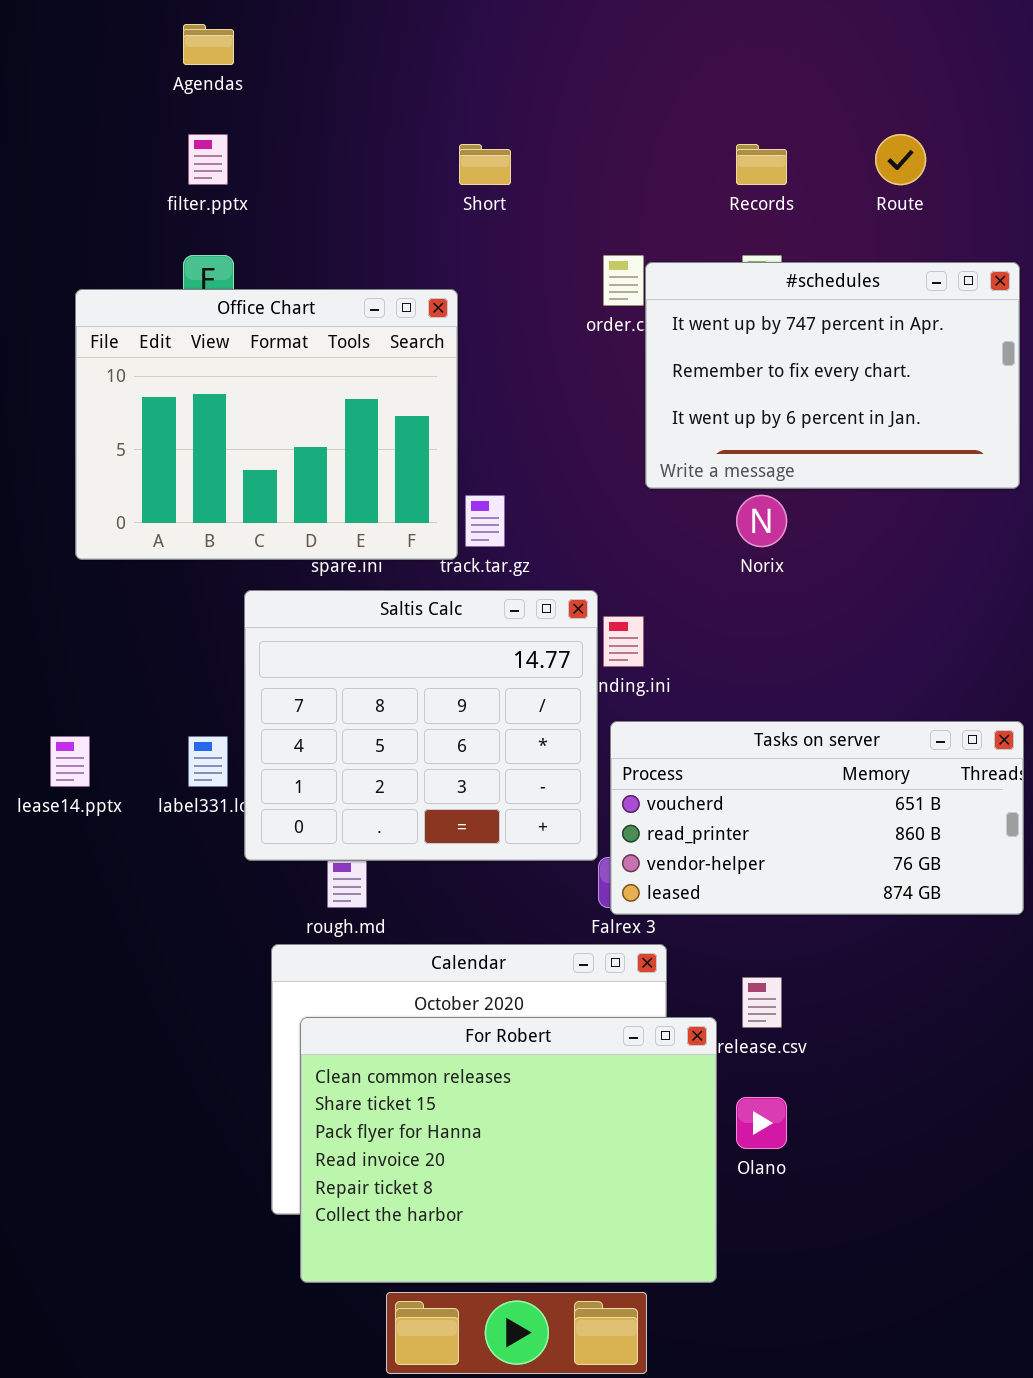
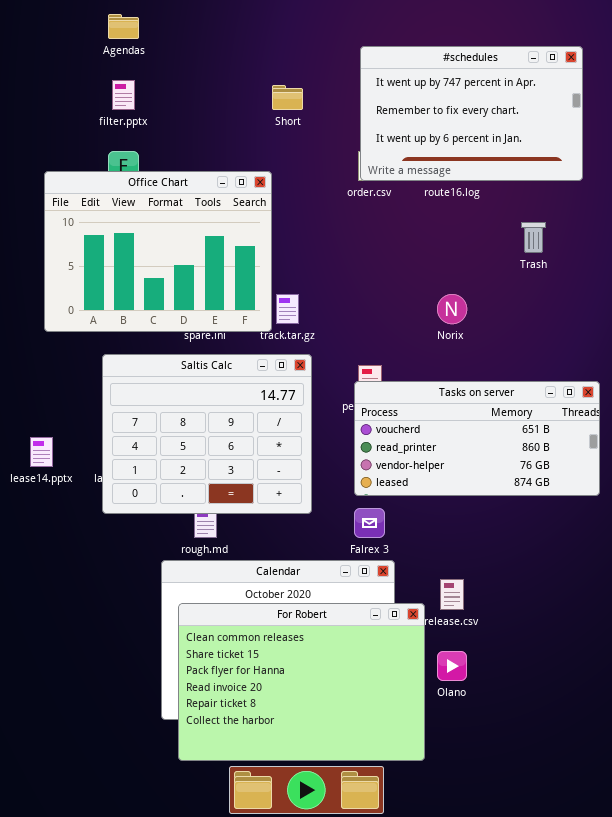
#schedules: [645,262,1020,489] -> [360,46,583,181], moved
Saltis Calc: [244,590,598,861] -> [102,354,312,514], moved
Tasks on server: [610,721,1024,915] -> [354,381,600,496], moved

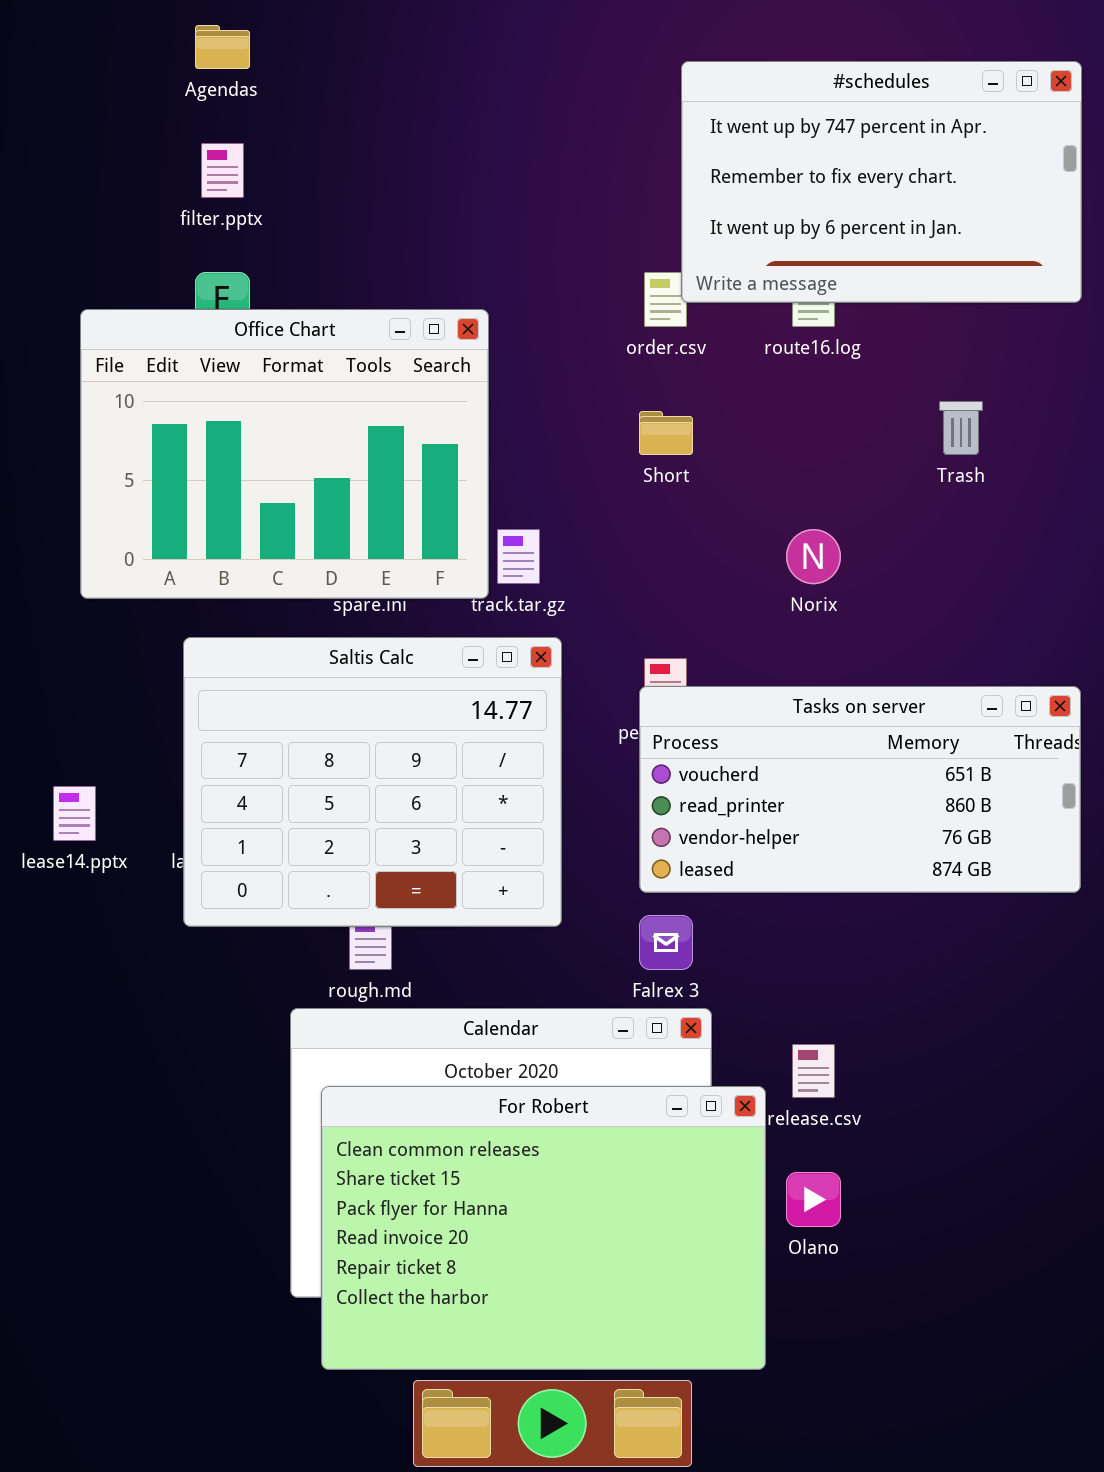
#schedules: [360,46,583,181] -> [681,61,1082,303], moved
Short: [272,85,303,110] -> [639,411,693,455], moved

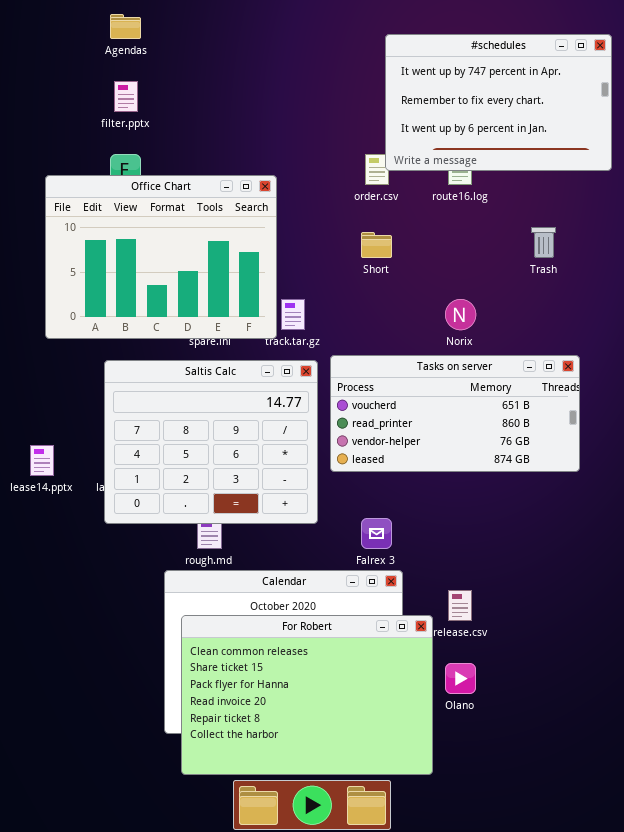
Tasks on server: [639,686,1081,893] -> [330,355,580,472], moved

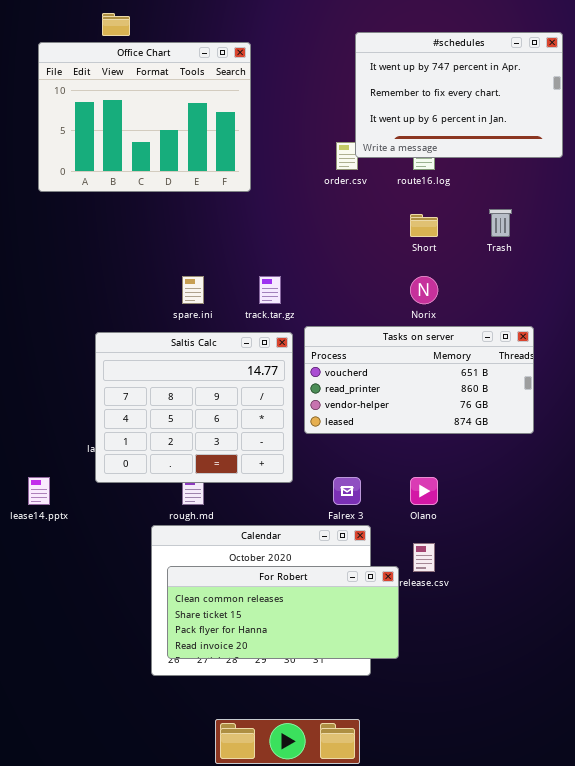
Office Chart: [45,175,277,339] -> [38,42,251,192], moved
Short: [361,232,392,258] -> [410,214,438,237], moved
lease14.pptx: [30,445,54,476] -> [28,477,50,505], moved
For Robert: [181,615,433,775] -> [167,566,399,659], resized
Olano: [445,663,476,694] -> [410,477,438,505], moved

